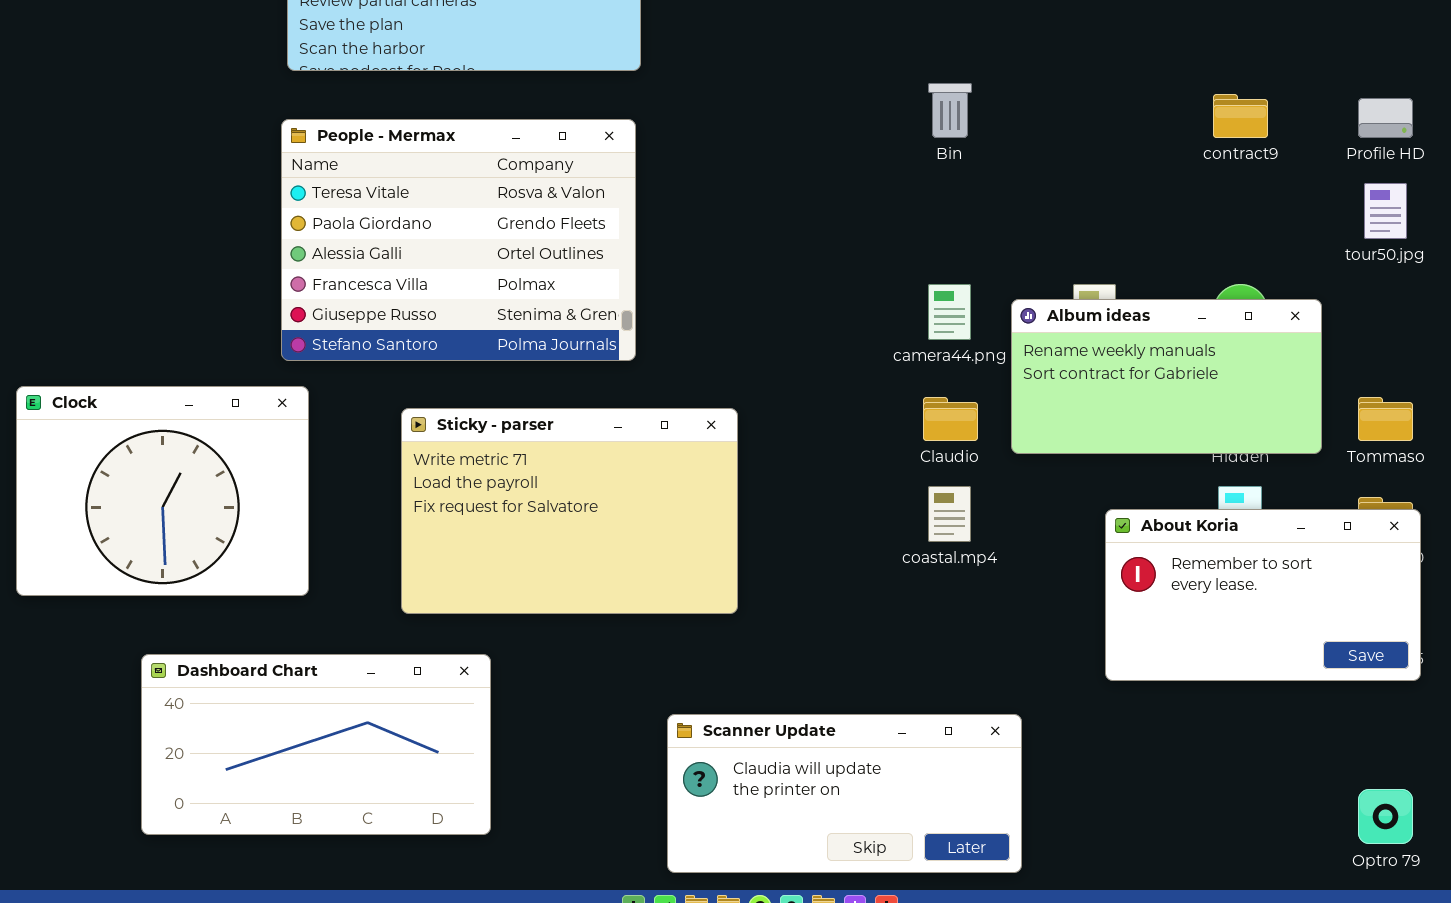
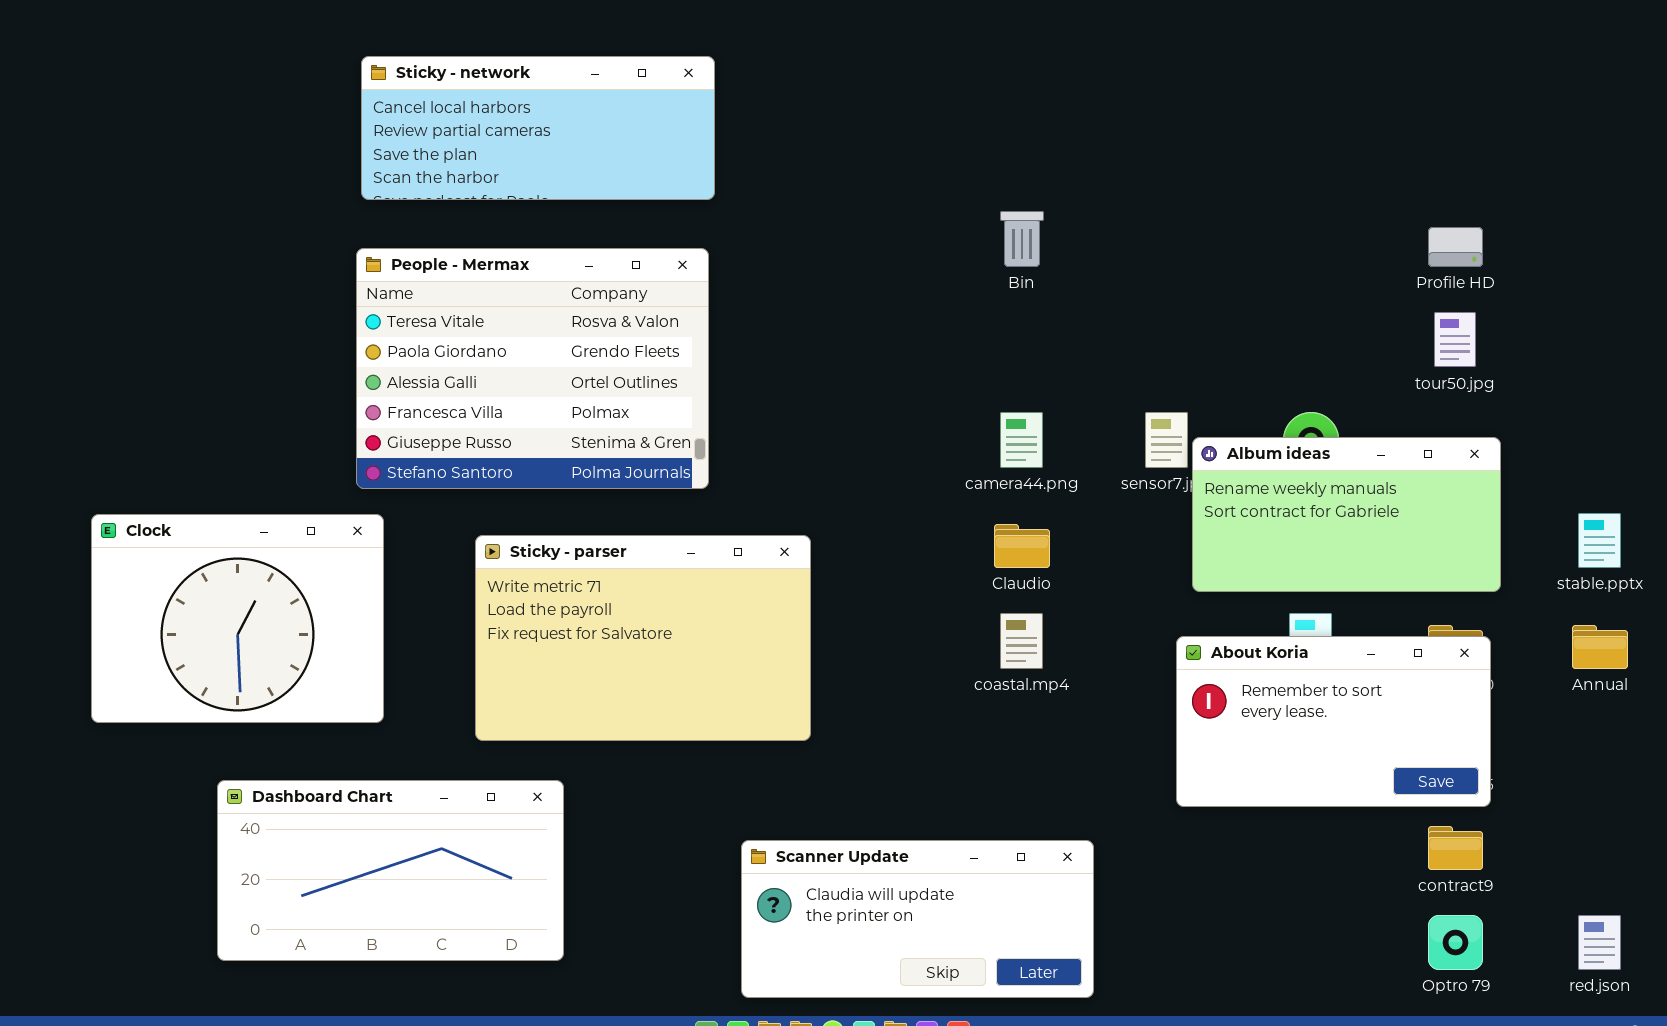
contract9: [1213,94,1268,138] -> [1428,826,1483,870], moved
Album ideas: [1011,299,1322,454] -> [1192,437,1501,592], moved

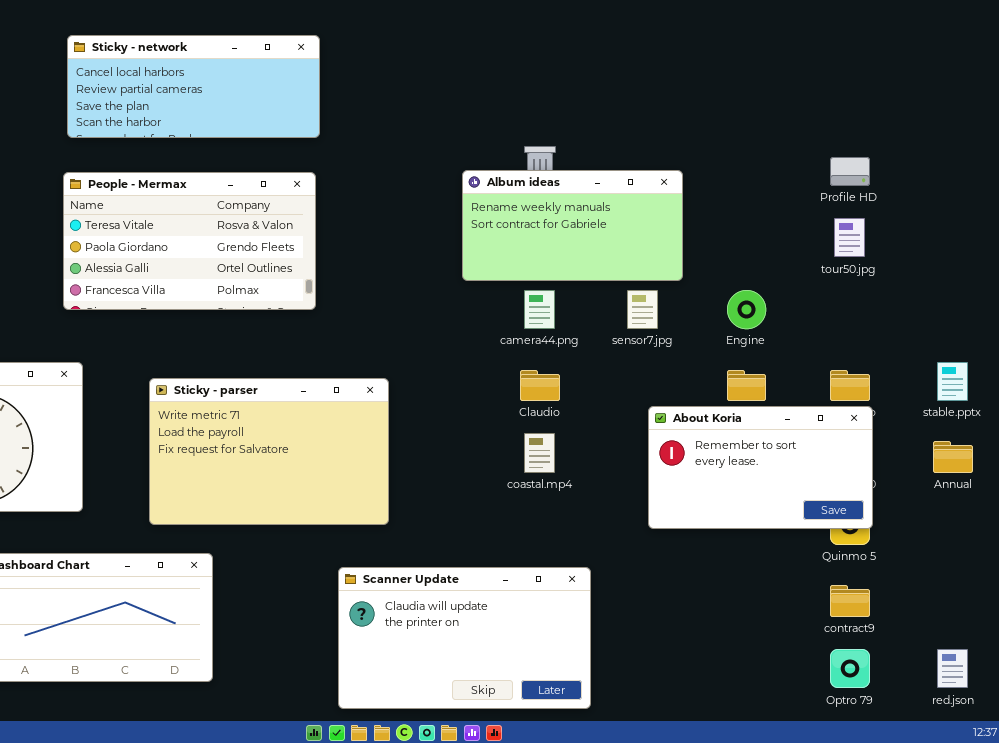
People - Mermax: [356,248,709,489] -> [63,172,316,310], resized
Album ideas: [1192,437,1501,592] -> [462,170,683,281], moved
About Koria: [1176,636,1491,807] -> [648,406,873,529], moved
Scanner Update: [741,840,1094,998] -> [338,567,591,709], resized

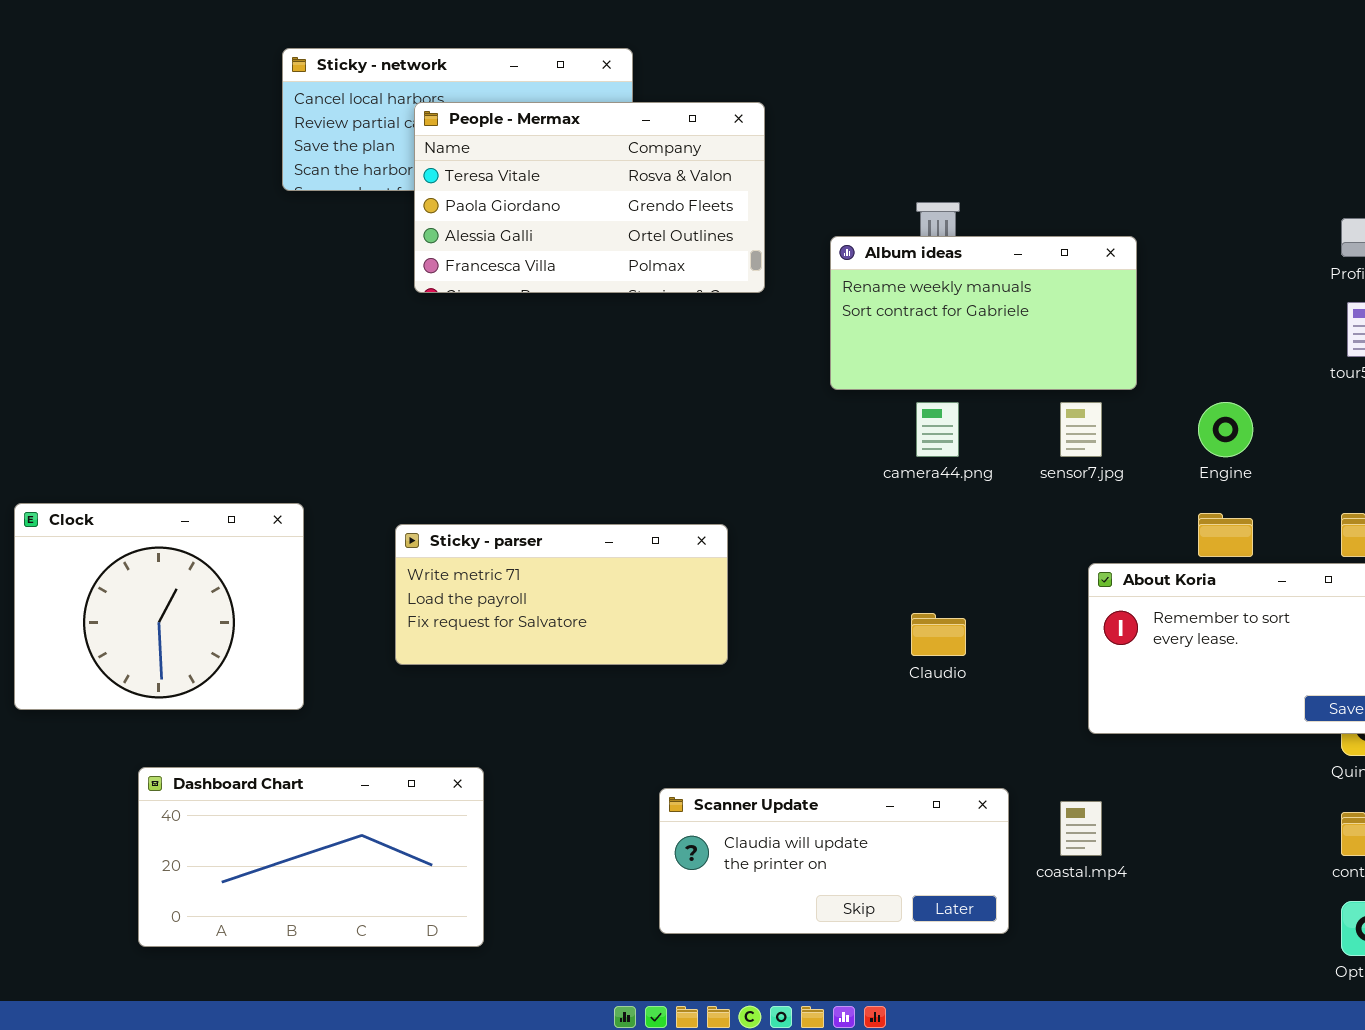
People - Mermax: [63,172,316,310] -> [414,102,765,293], moved
Claudio: [520,370,560,401] -> [911,613,966,656], moved
Sticky - parser: [149,378,389,525] -> [395,524,728,665], resized
coastal.mp4: [524,433,555,473] -> [1060,801,1102,856], moved
Scanner Update: [338,567,591,709] -> [659,788,1009,934], resized

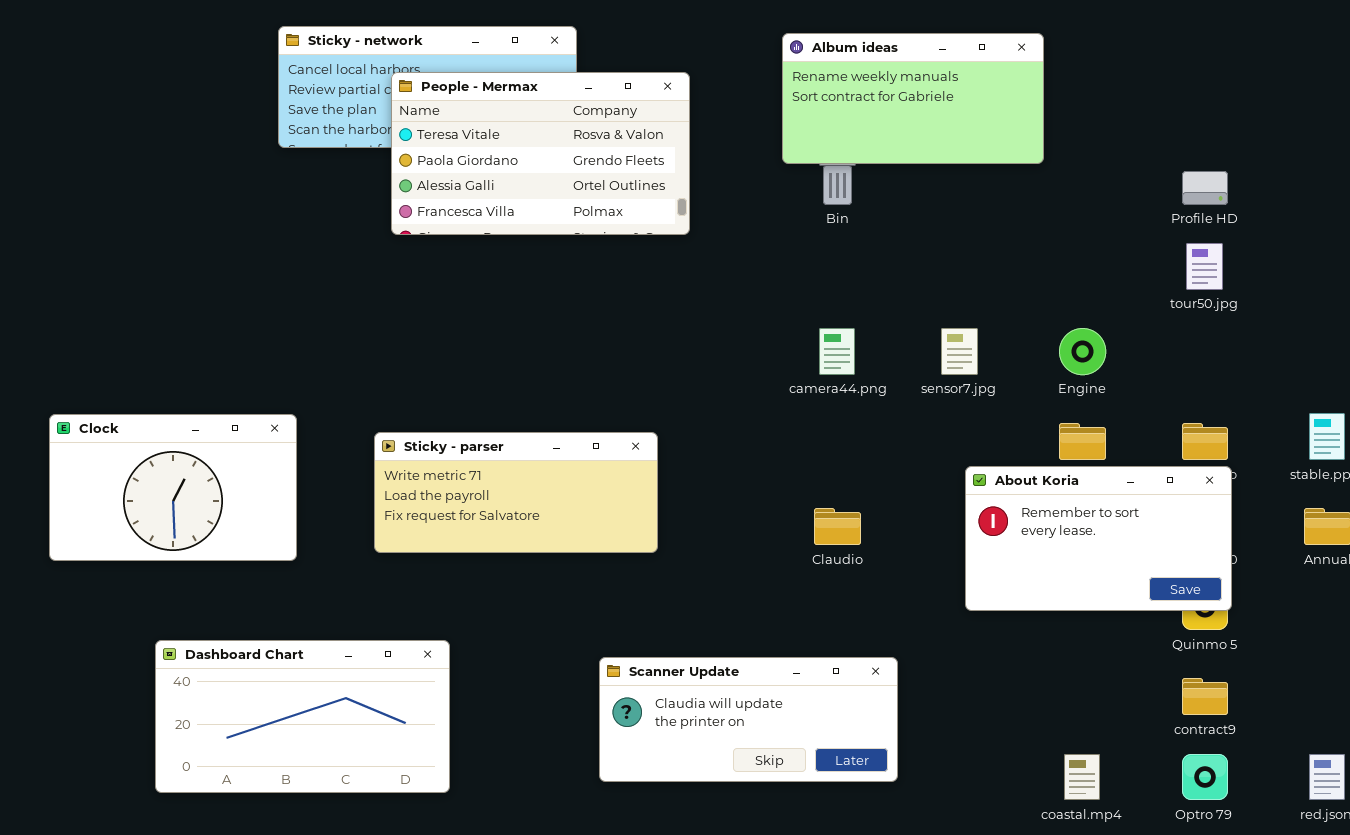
Album ideas: [830,236,1137,390] -> [782,33,1044,164], moved
Clock: [14,503,304,710] -> [49,414,297,561], resized
coastal.mp4: [1060,801,1102,856] -> [1064,754,1100,800], moved

